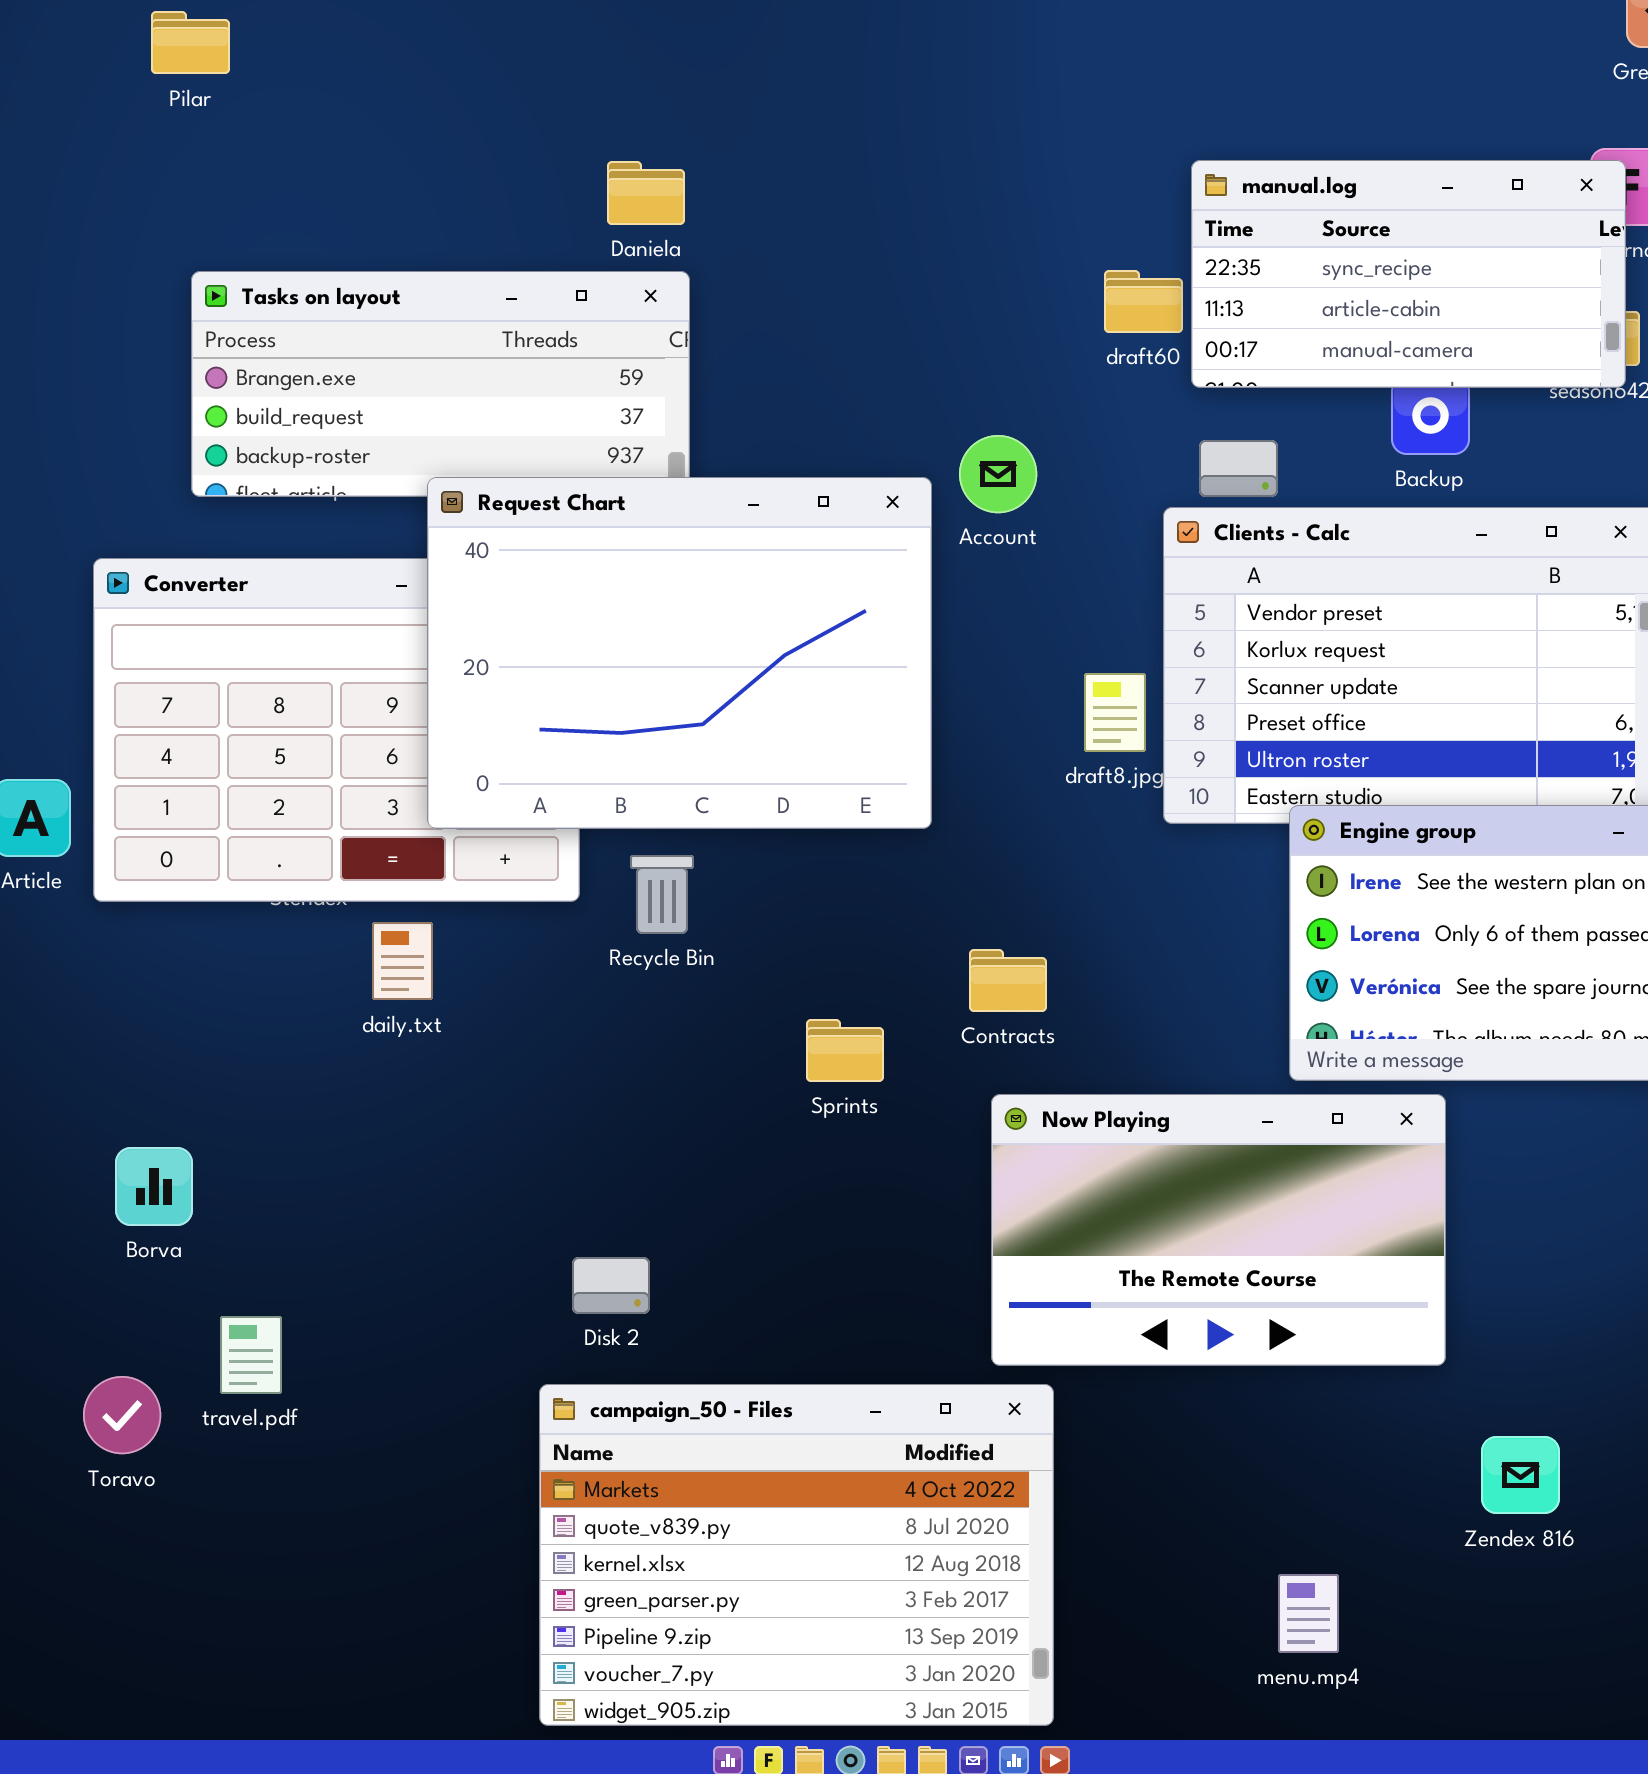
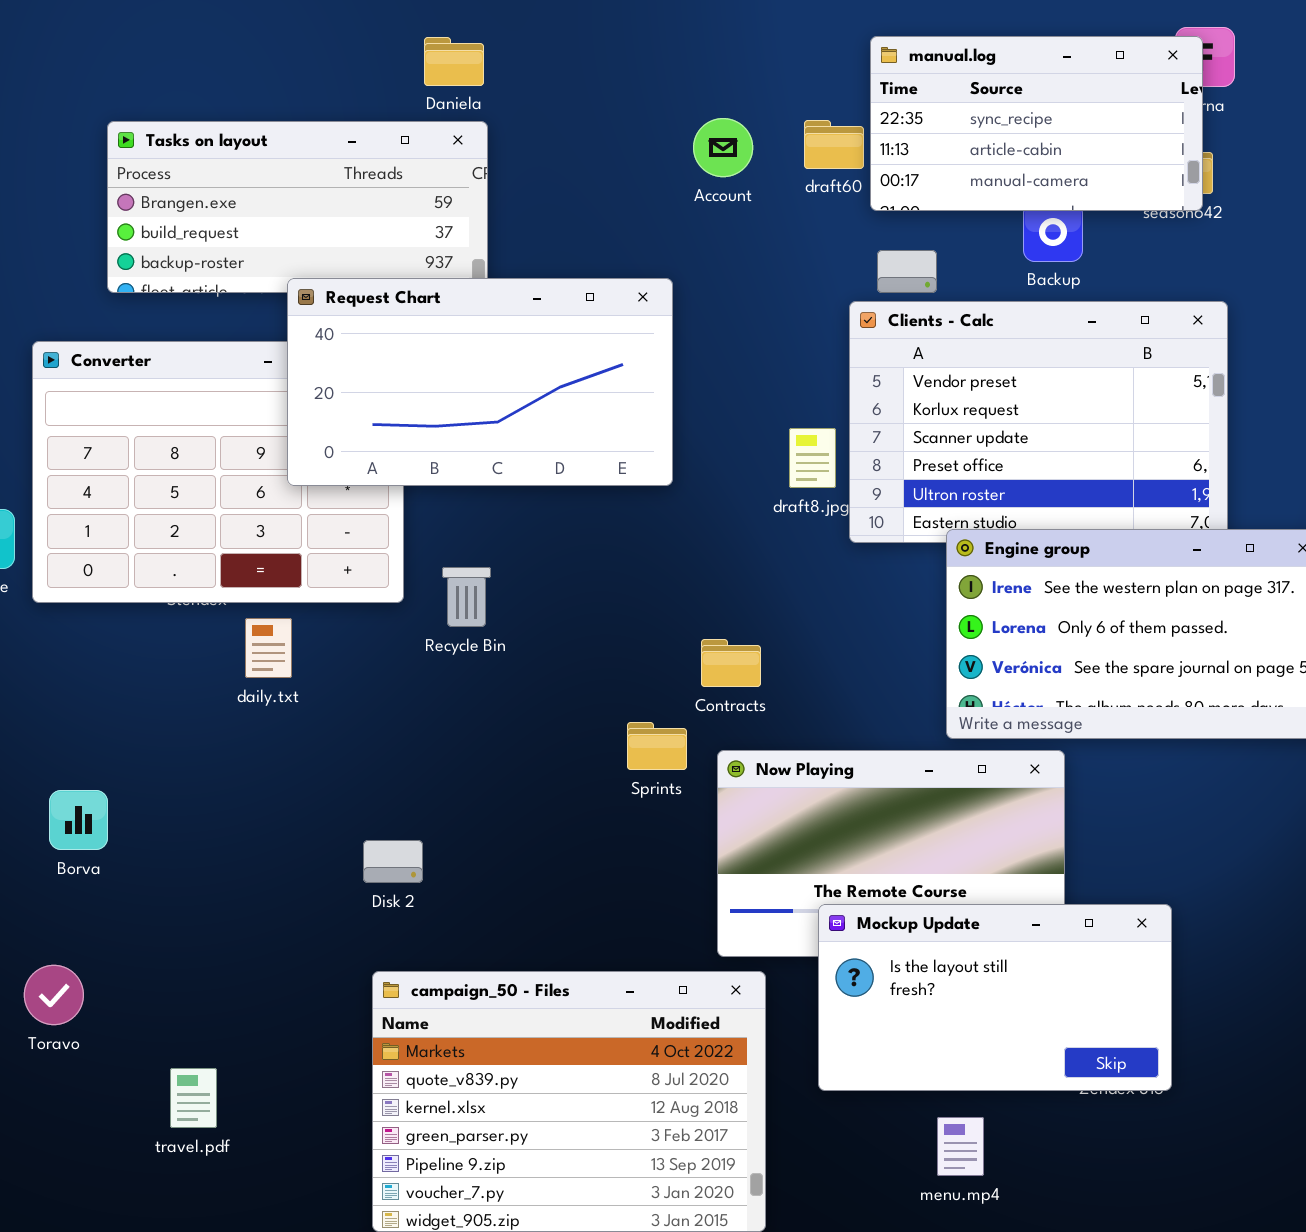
Account: [959,435,1037,513] -> [693,118,753,177], moved
Request Chart: [427,477,932,829] -> [287,278,673,486], resized
Sprints: [806,1019,884,1082] -> [627,722,687,770], moved
Disk 2: [572,1257,650,1314] -> [363,840,423,883], moved
Mockup Update: none -> [818,904,1172,1091], opened
travel.pdf: [220,1316,282,1394] -> [170,1068,217,1128], moved

